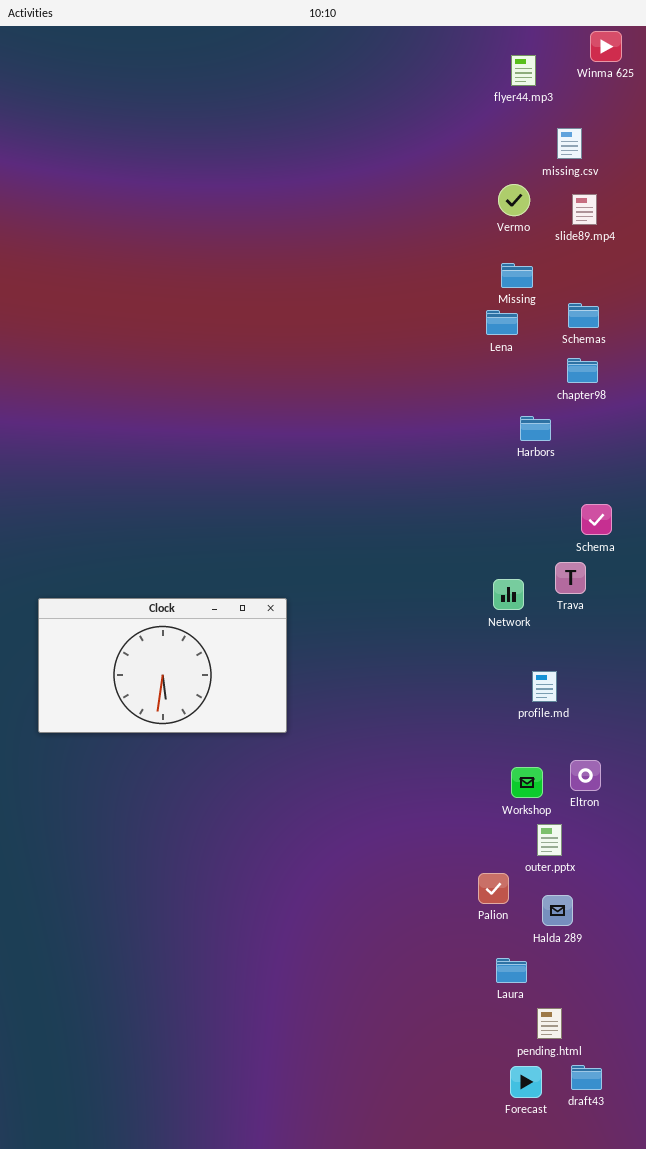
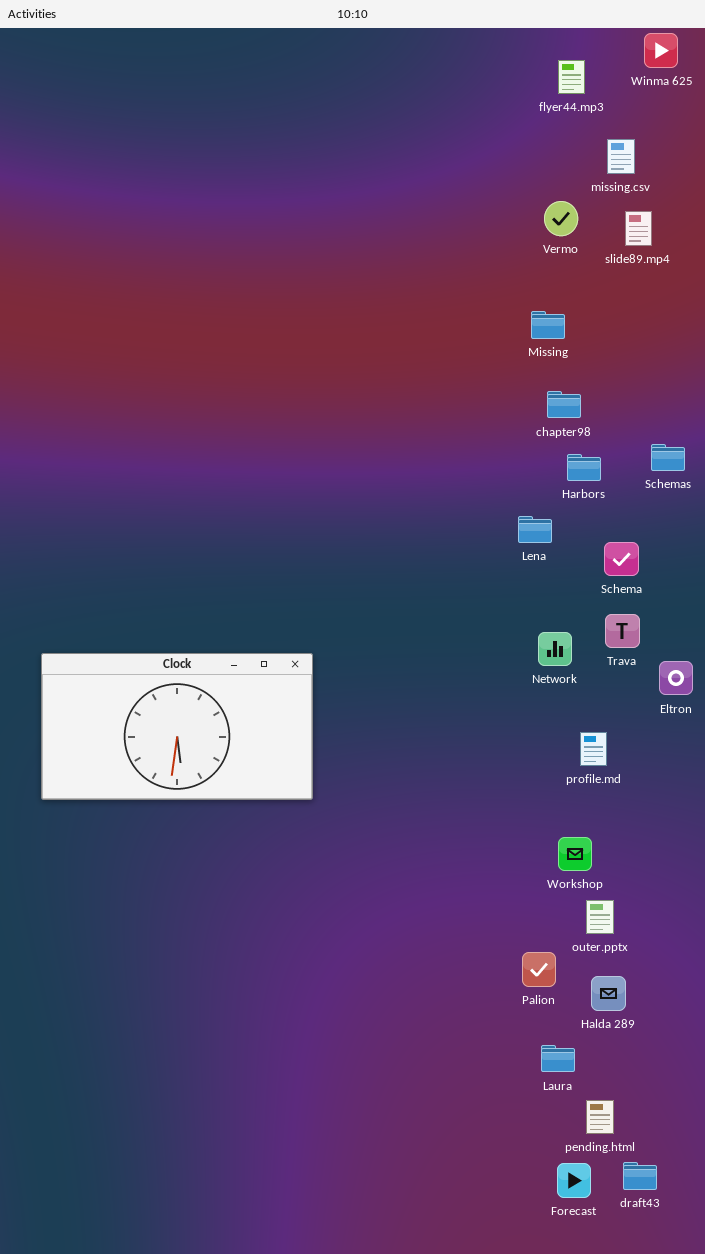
Missing: [501,263,533,288] -> [531,311,565,339], moved
Schemas: [568,303,599,328] -> [651,444,685,471], moved
Lena: [486,310,518,335] -> [518,516,552,543], moved
chapter98: [567,358,598,383] -> [547,391,581,418], moved
Schema: [581,504,612,535] -> [604,542,639,576], moved
Eltron: [570,760,601,791] -> [659,661,693,695], moved

